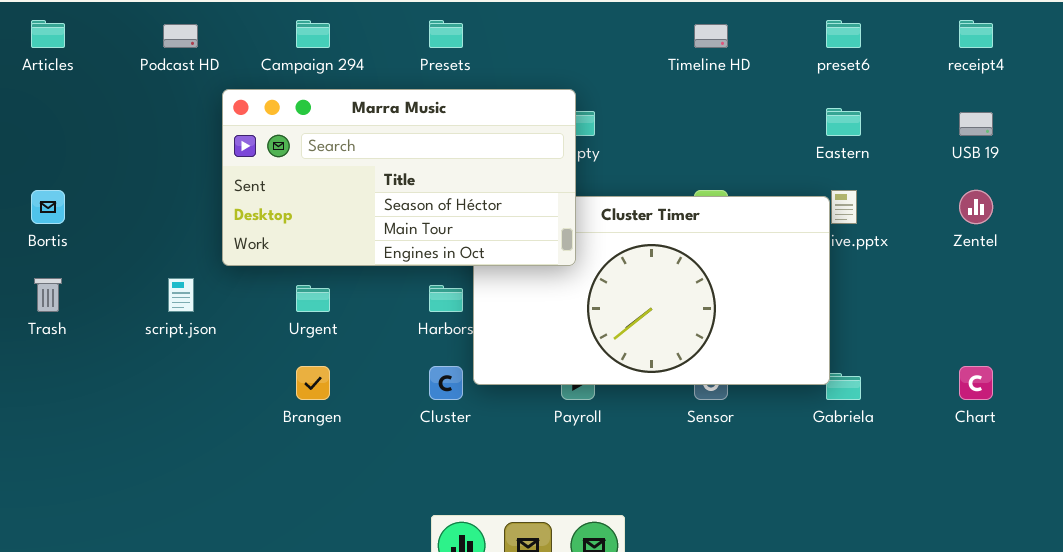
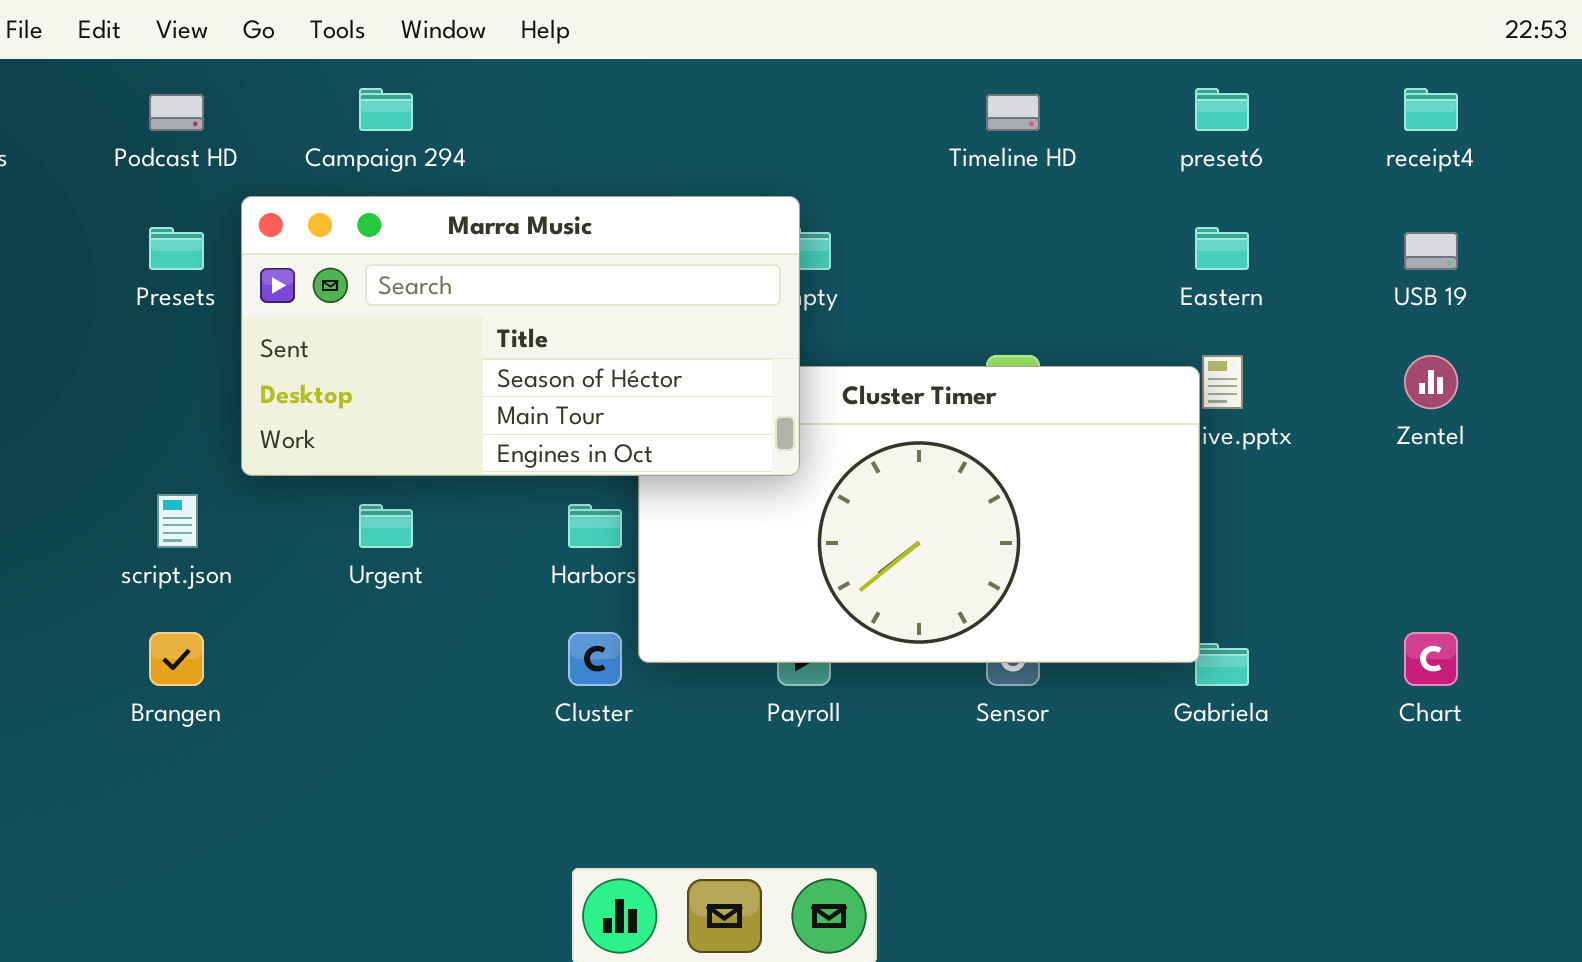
Presets: [429,20,463,48] -> [149,227,204,270], moved
Brangen: [296,366,330,400] -> [149,632,204,686], moved

